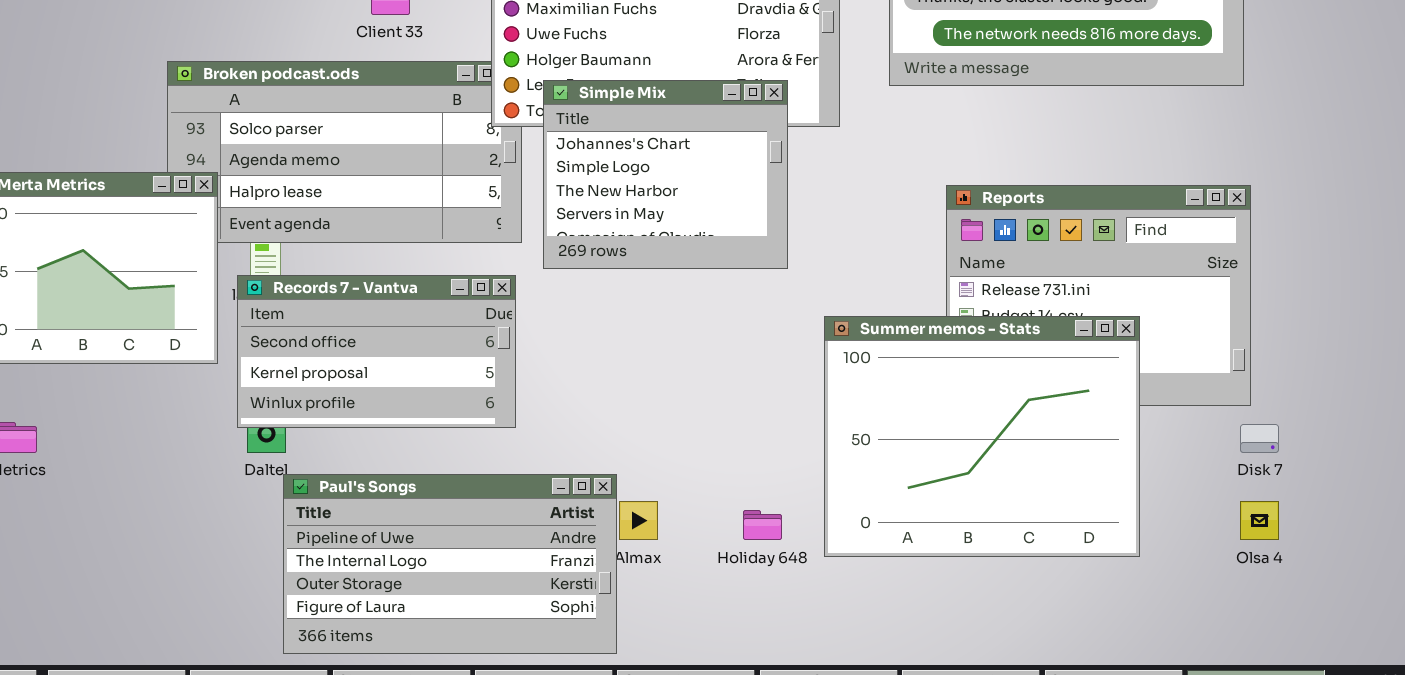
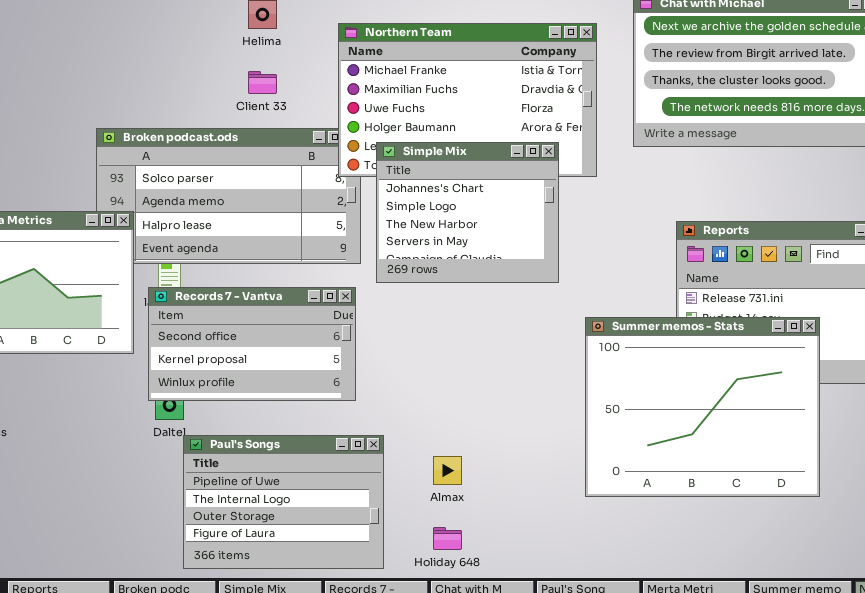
Paul's Songs: [283,474,617,654] -> [183,435,384,569], resized
Holiday 648: [743,510,782,540] -> [433,527,462,550], moved

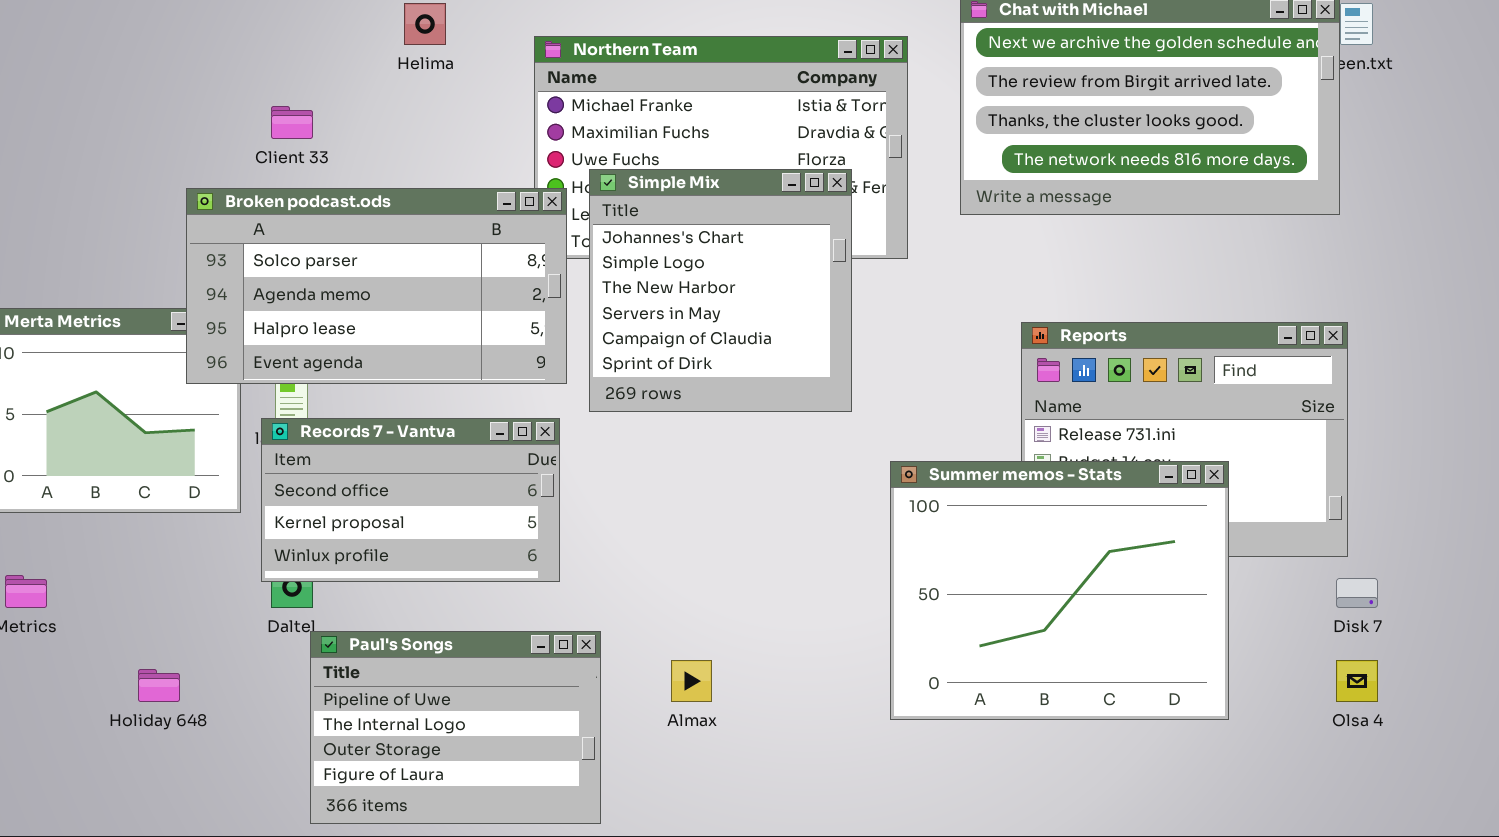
Client 33: [248,71,277,94] -> [271,106,313,139], moved
Broken podcast.ods: [96,128,361,264] -> [186,188,567,384], raised
Simple Mix: [376,142,559,283] -> [589,169,852,412], resized
Holiday 648: [433,527,462,550] -> [138,669,180,702], moved

